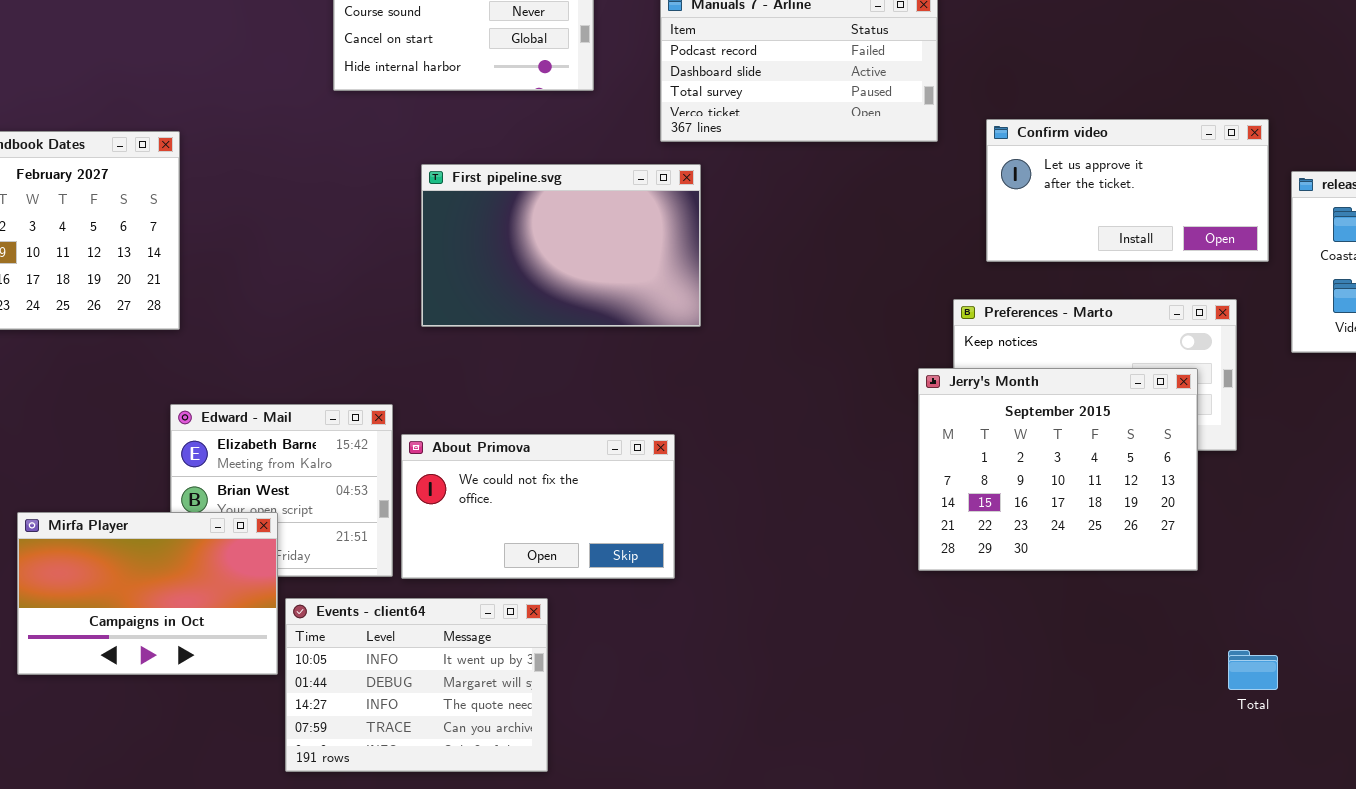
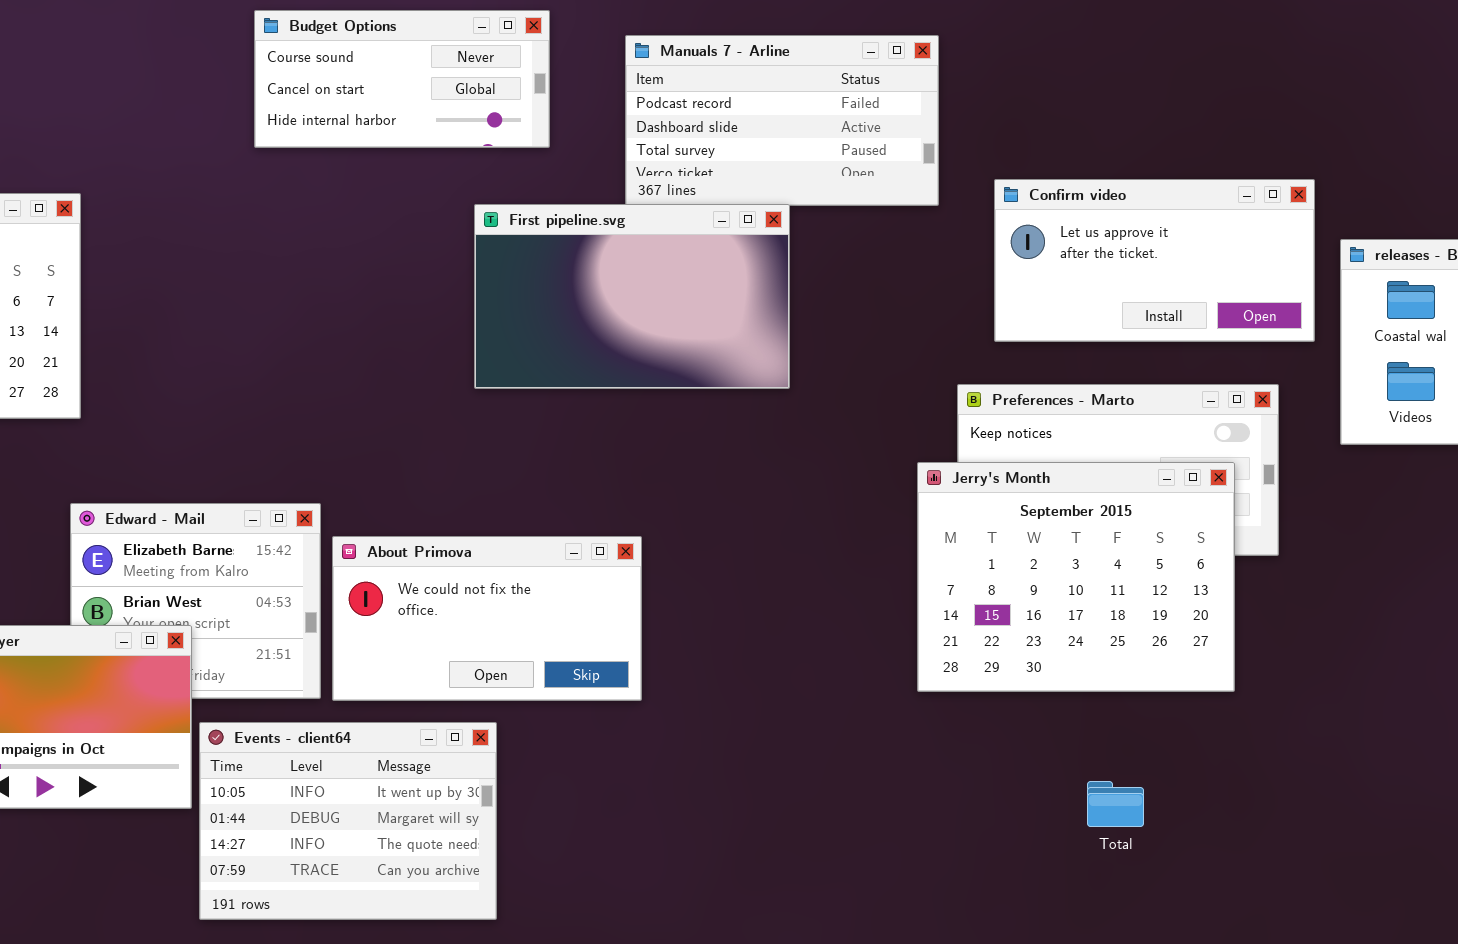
First pipeline.svg: [421,164,701,327] -> [474,204,790,389], moved
Total: [1228,650,1278,690] -> [1087,781,1144,827], moved

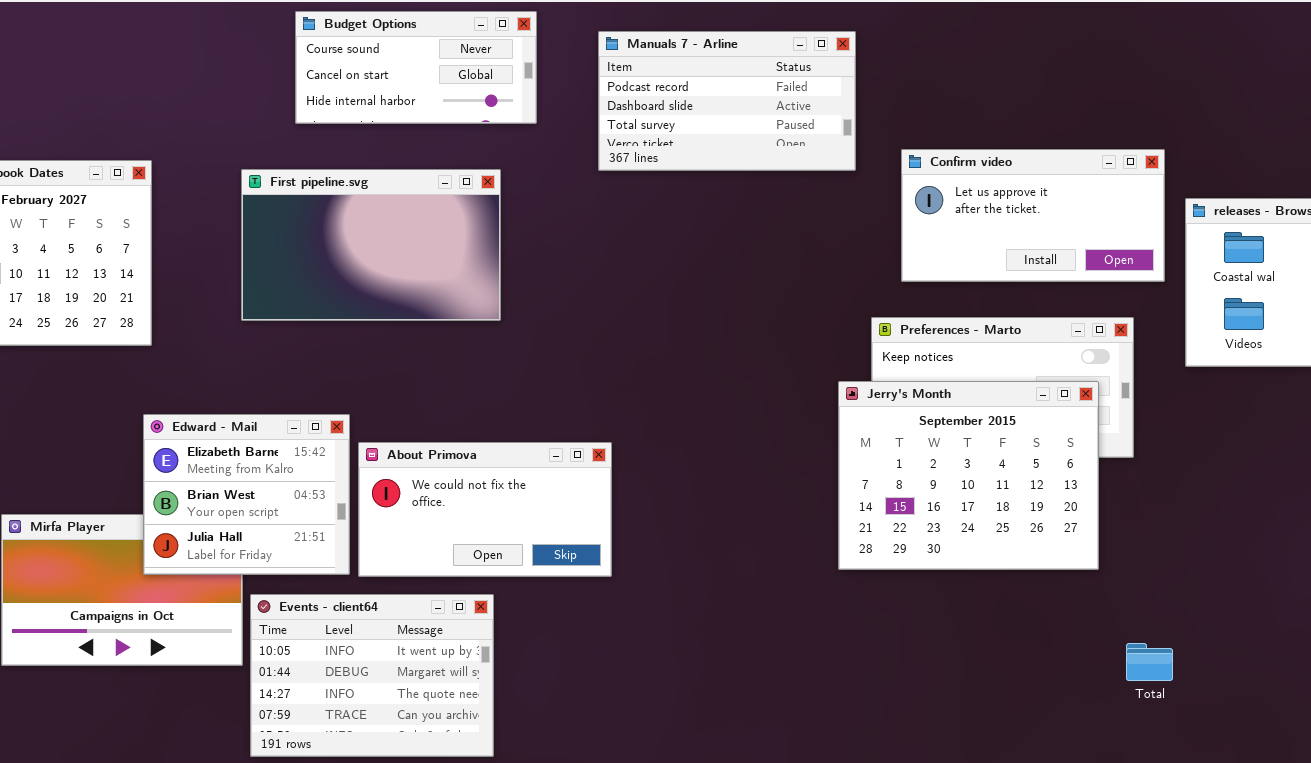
First pipeline.svg: [474,204,790,389] -> [241,169,501,321], moved
Edward - Mail: [70,503,321,699] -> [143,414,350,575], raised
Total: [1087,781,1144,827] -> [1126,643,1173,681], moved

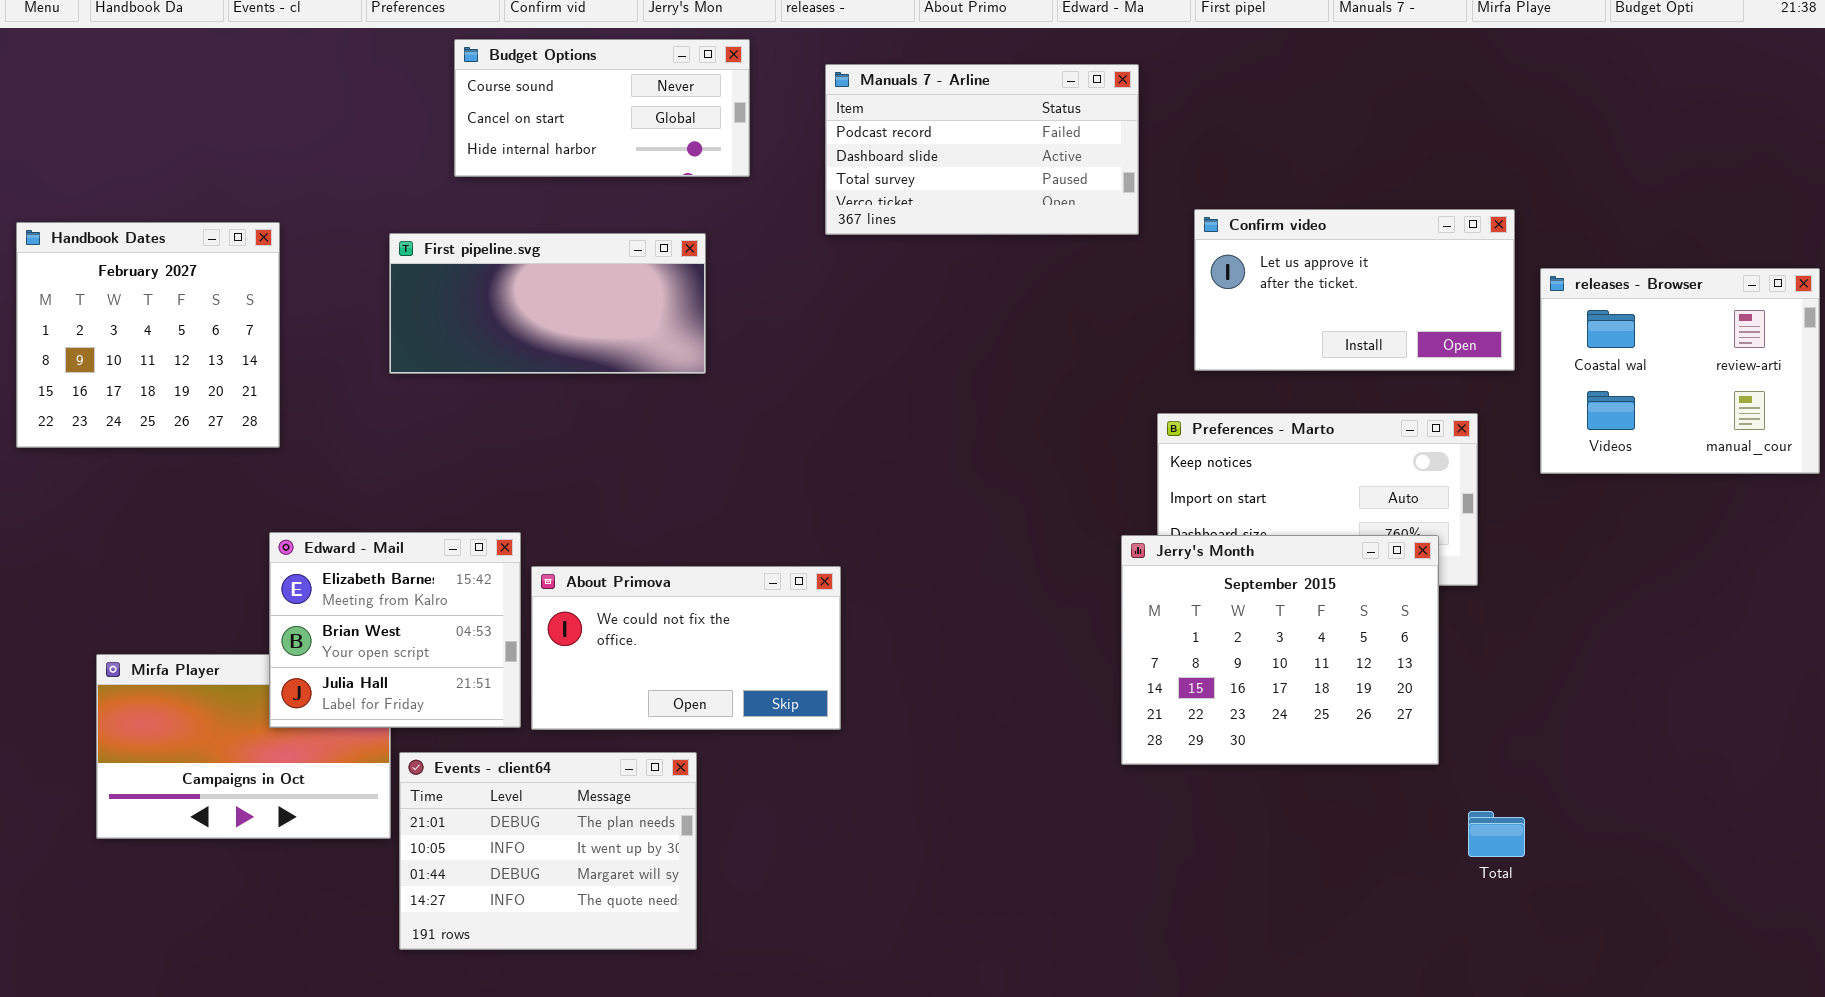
First pipeline.svg: [241,169,501,321] -> [389,233,706,374], resized
Jerry's Month: [838,381,1099,570] -> [1121,535,1439,765], moved
Events - client64: [250,594,494,757] -> [399,752,697,950], scrolled up 1 row

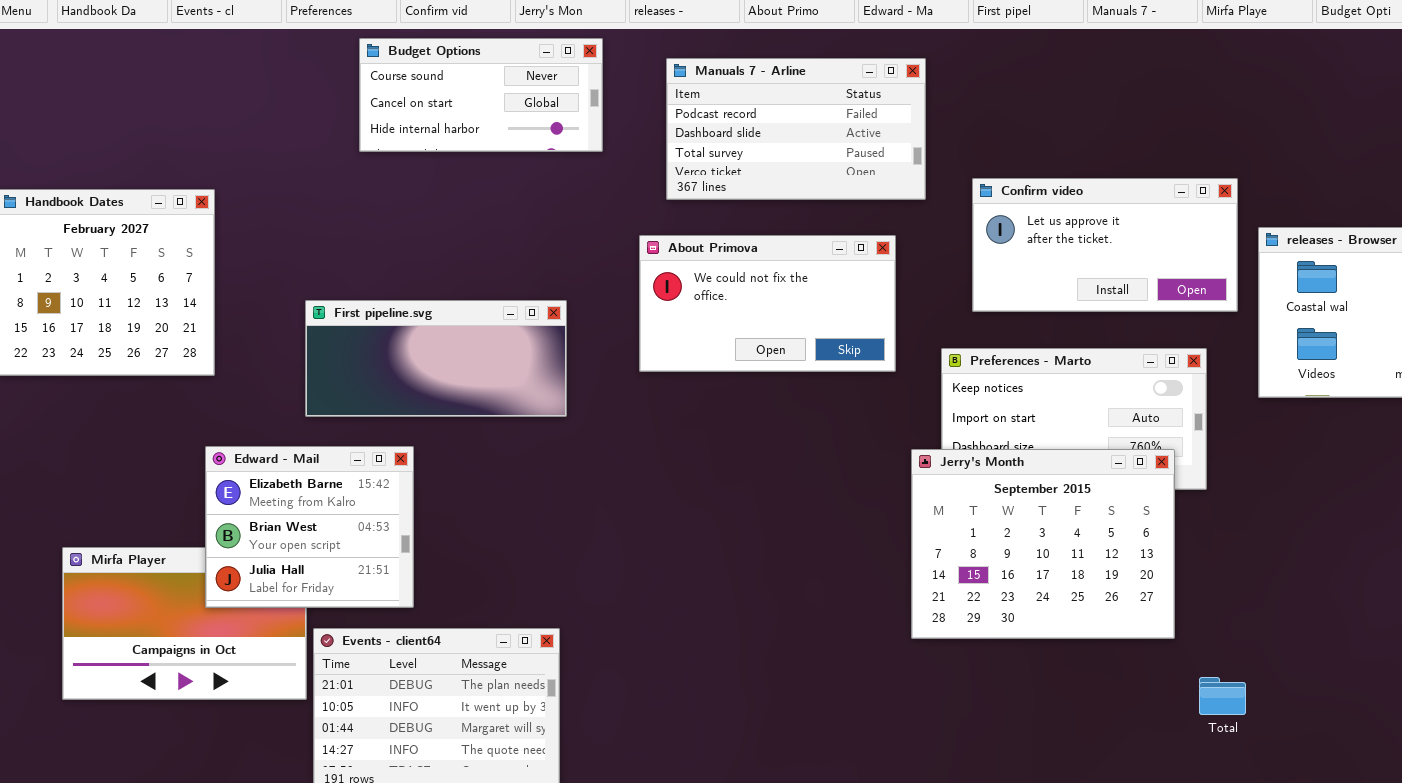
First pipeline.svg: [389,233,706,374] -> [305,300,567,417], moved
About Primova: [531,566,841,730] -> [639,235,896,372], moved

